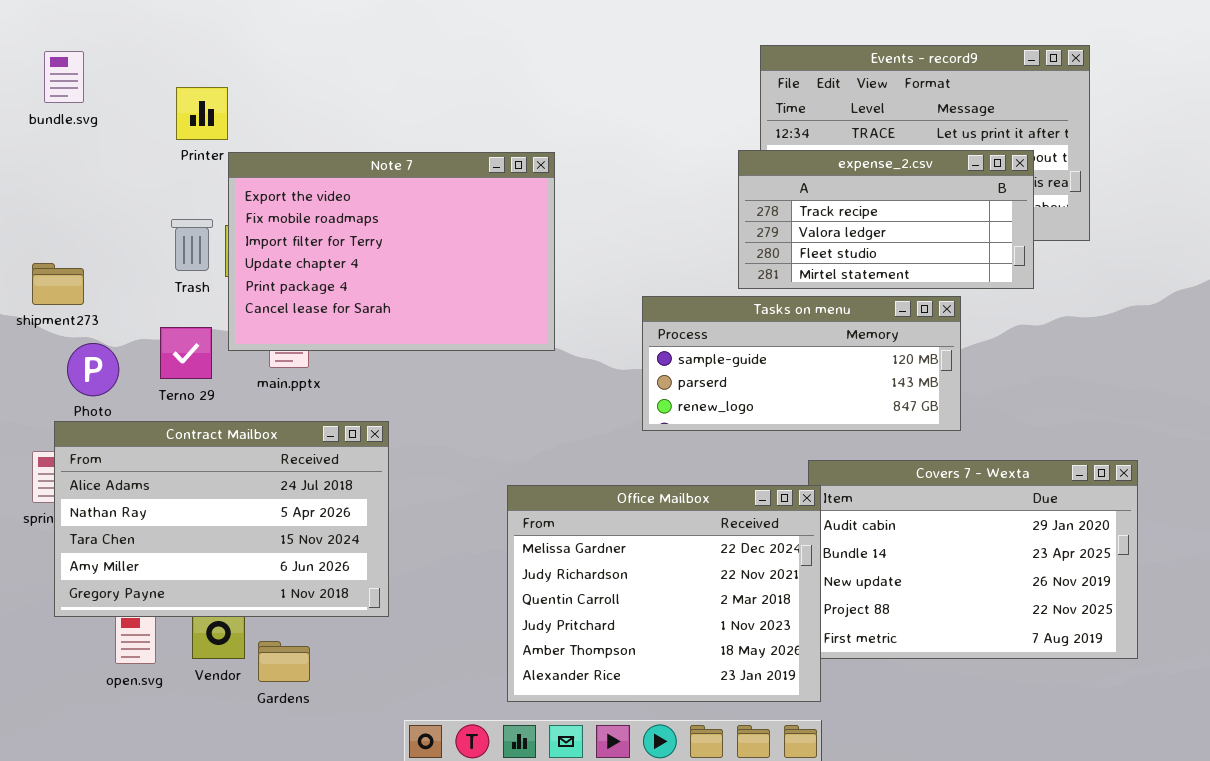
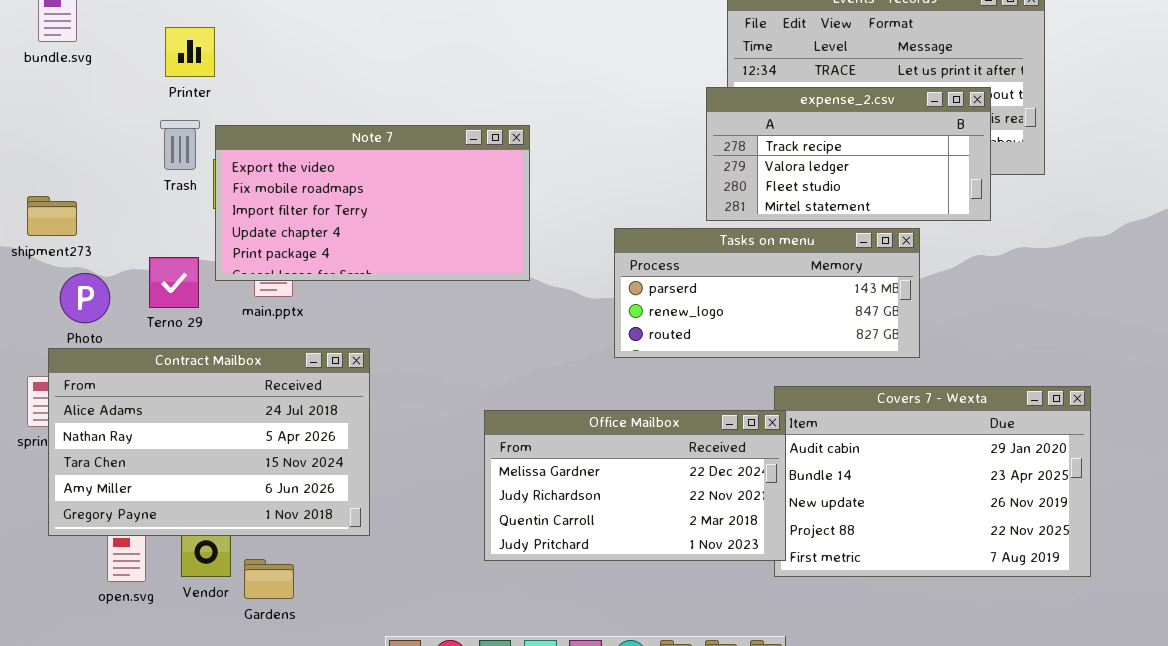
Note 7: [228,152,555,351] -> [215,125,530,281], resized
Trash: [171,219,213,271] -> [160,120,200,170], moved
Tasks on menu: [642,296,961,431] -> [614,228,920,358], scrolled down 1 row
Office Mailbox: [507,485,821,702] -> [484,410,786,561], resized

